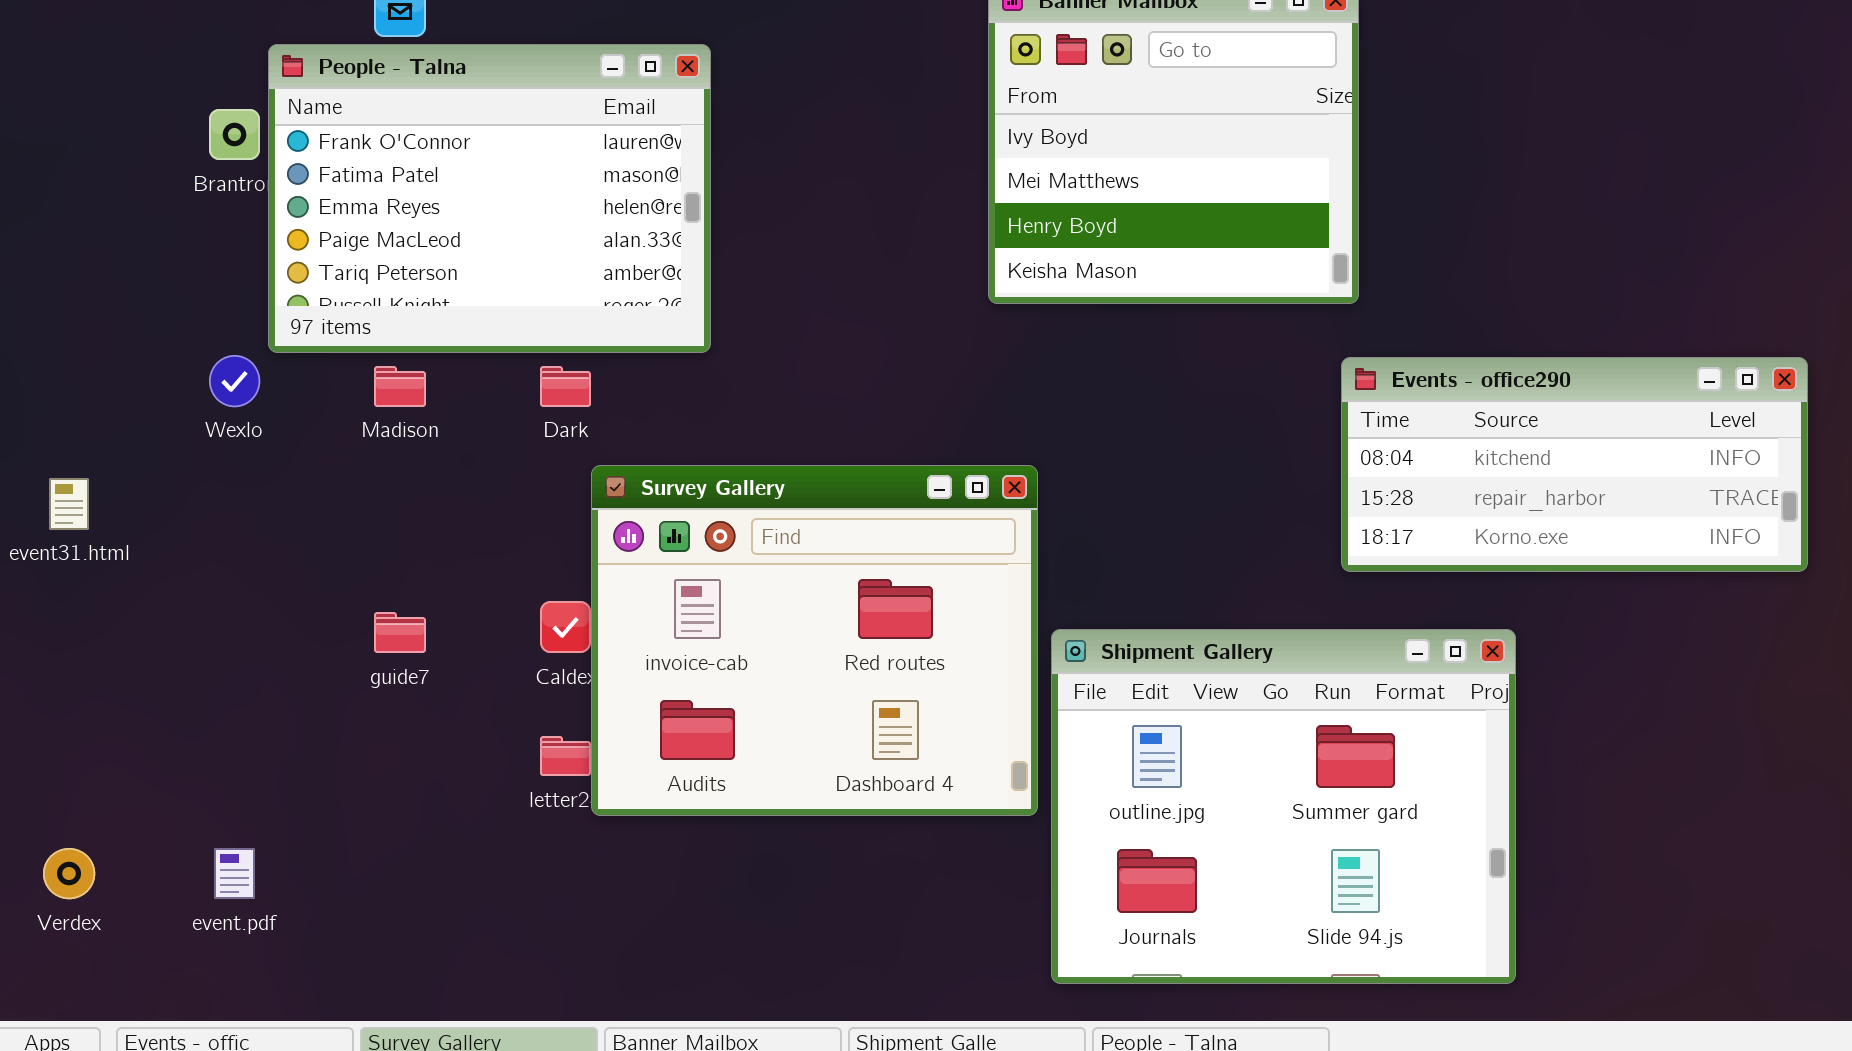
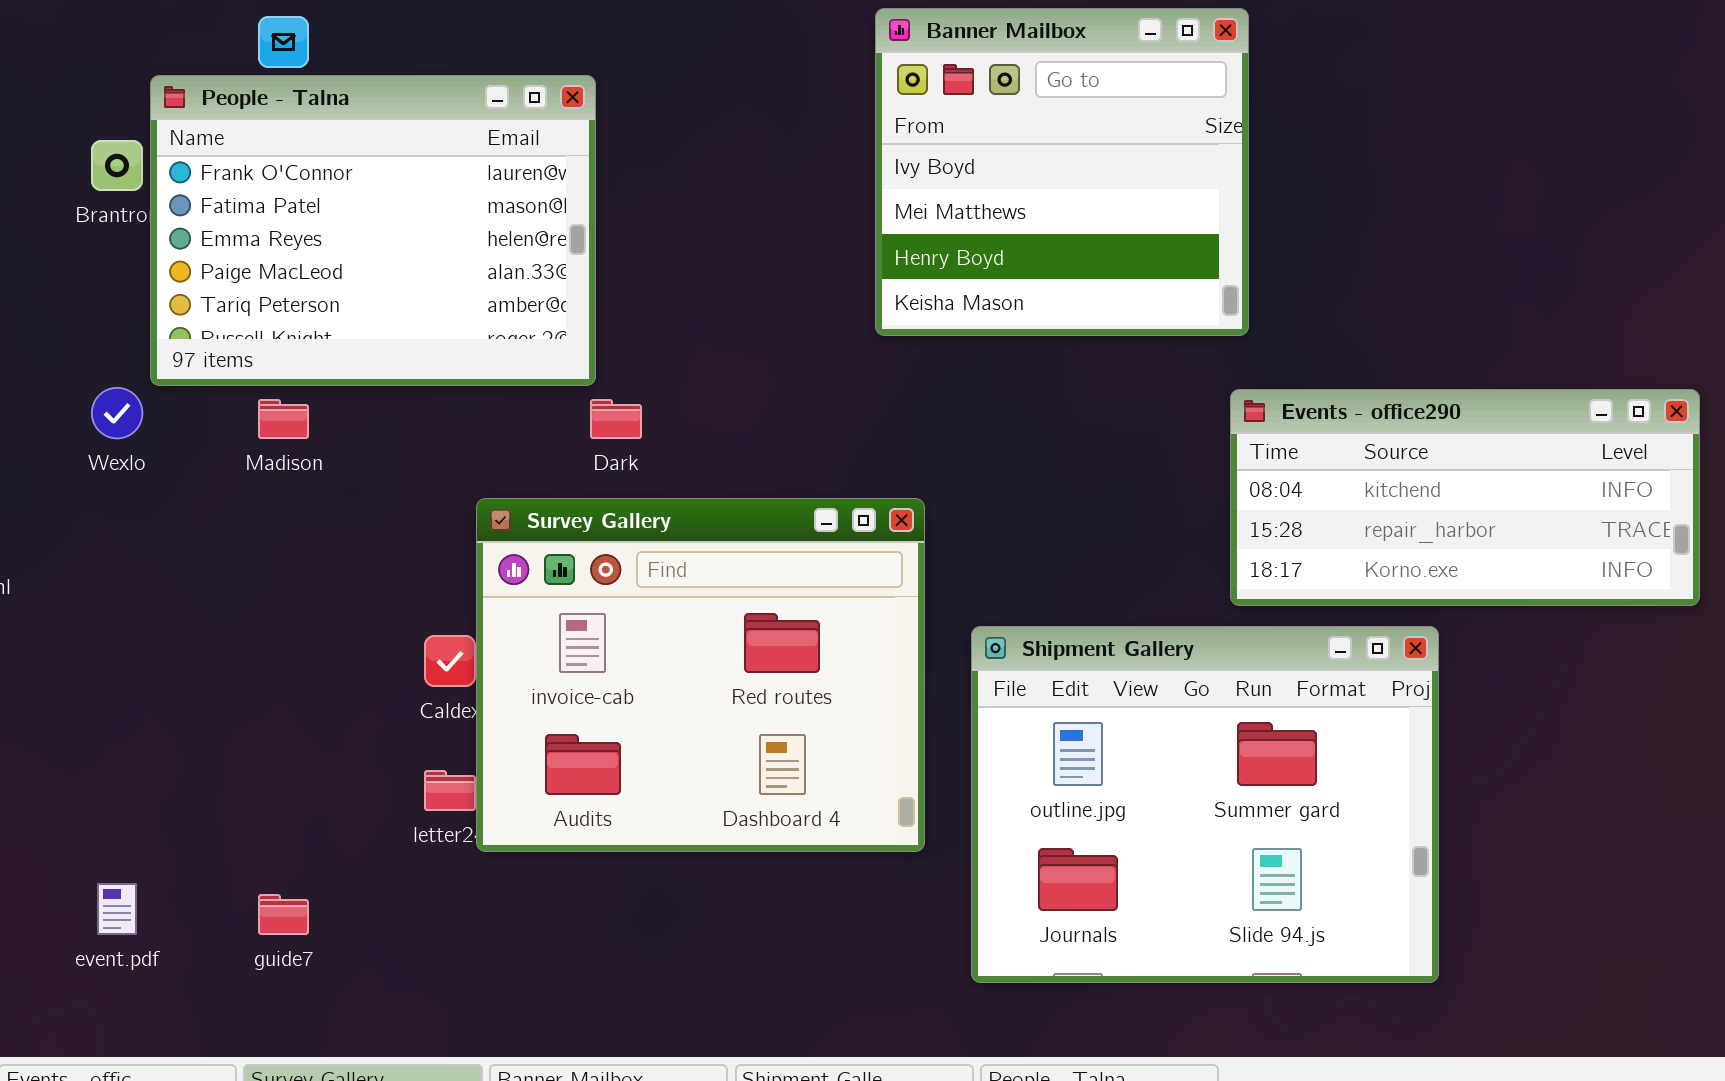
Dark: [540,366,591,407] -> [590,399,642,439], moved
guide7: [374,612,426,653] -> [258,894,309,935], moved
Shipment Gallery: [1051,629,1516,984] -> [971,626,1439,983], moved

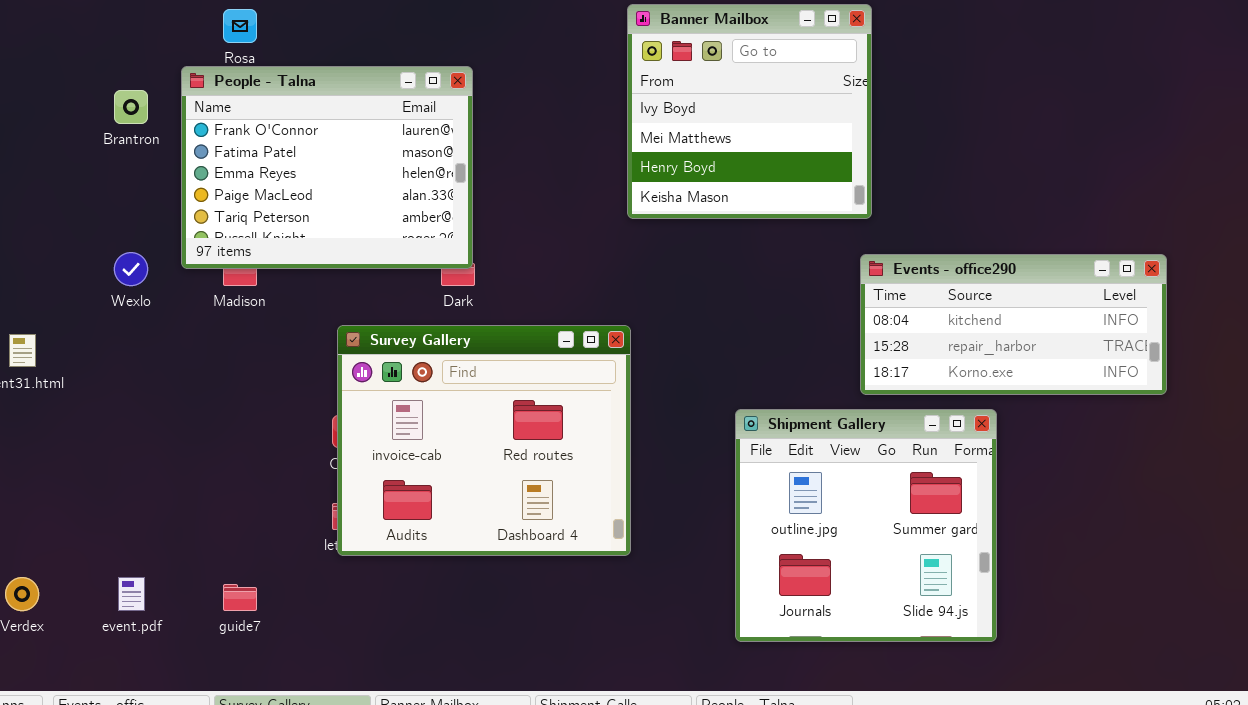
People - Talna: [150,75,596,386] -> [181,66,473,269], moved
Survey Gallery: [476,498,925,852] -> [337,325,631,556], moved
Shipment Gallery: [971,626,1439,983] -> [735,409,997,642], resized

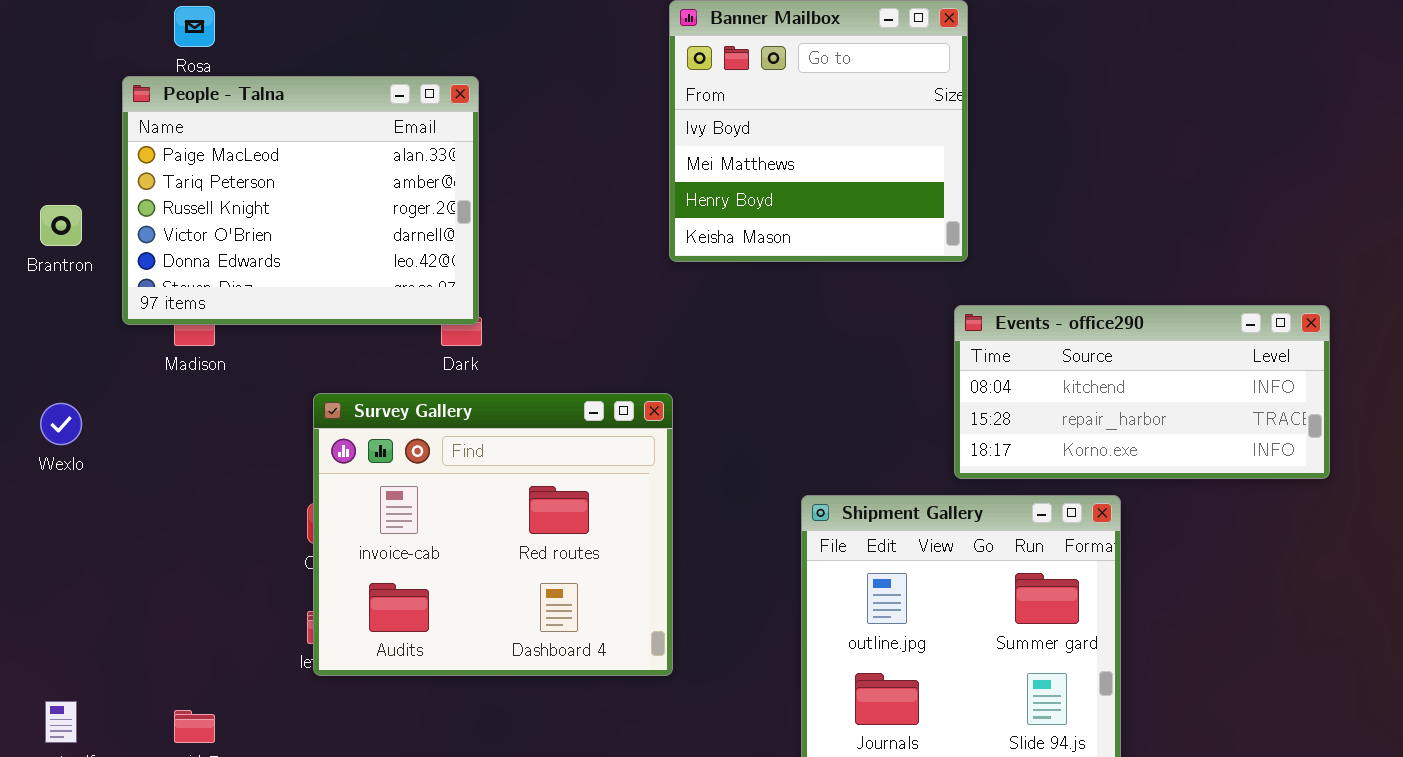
People - Talna: [181,66,473,269] -> [122,76,479,325], scrolled down 3 rows
Brantron: [114,90,148,124] -> [40,205,82,246], moved
Wexlo: [114,252,148,286] -> [40,403,82,445], moved

